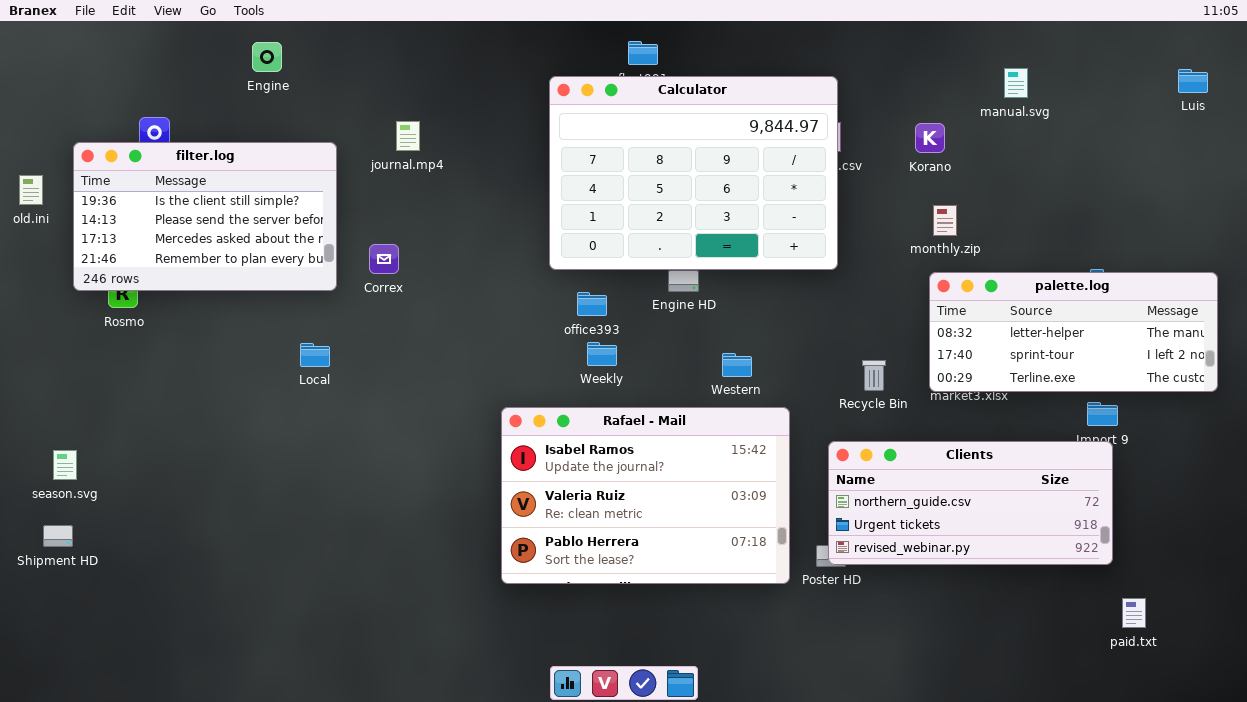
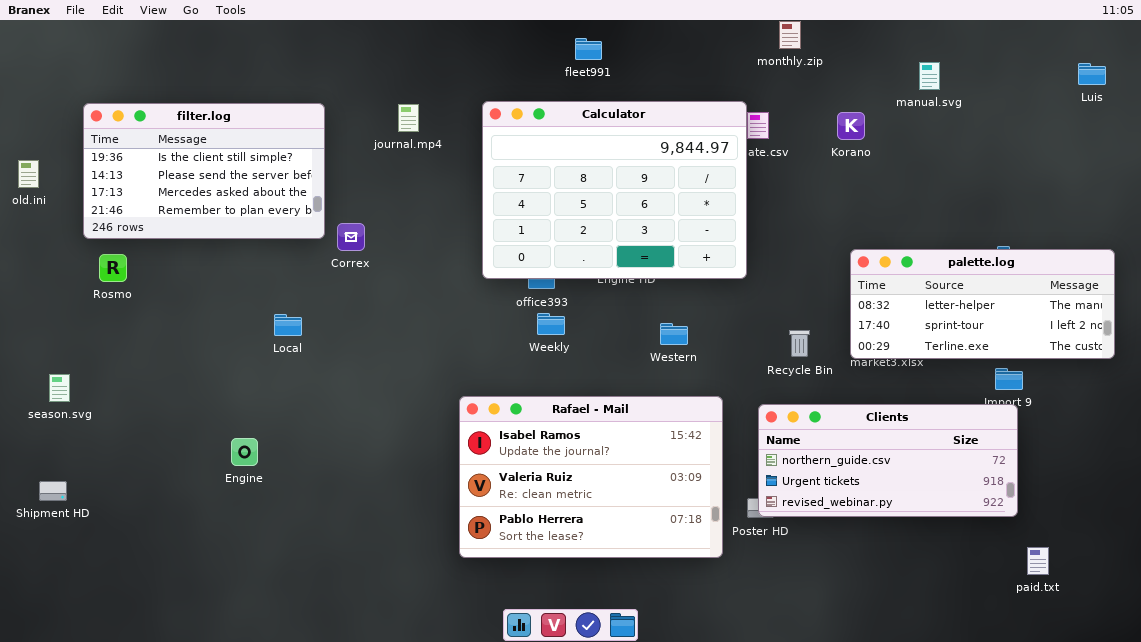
Engine: [252,42,282,72] -> [231,438,258,466], moved
Calculator: [549,76,838,270] -> [482,101,747,279], moved
journal.mp4: [396,121,420,151] -> [398,104,419,132], moved
filter.log: [73,142,337,291] -> [83,103,325,239], moved
monthly.zip: [933,205,957,236] -> [779,21,801,49], moved
Rafael - Mail: [501,407,790,584] -> [459,396,723,558], moved
season.svg: [53,450,77,480] -> [49,374,70,402], moved

